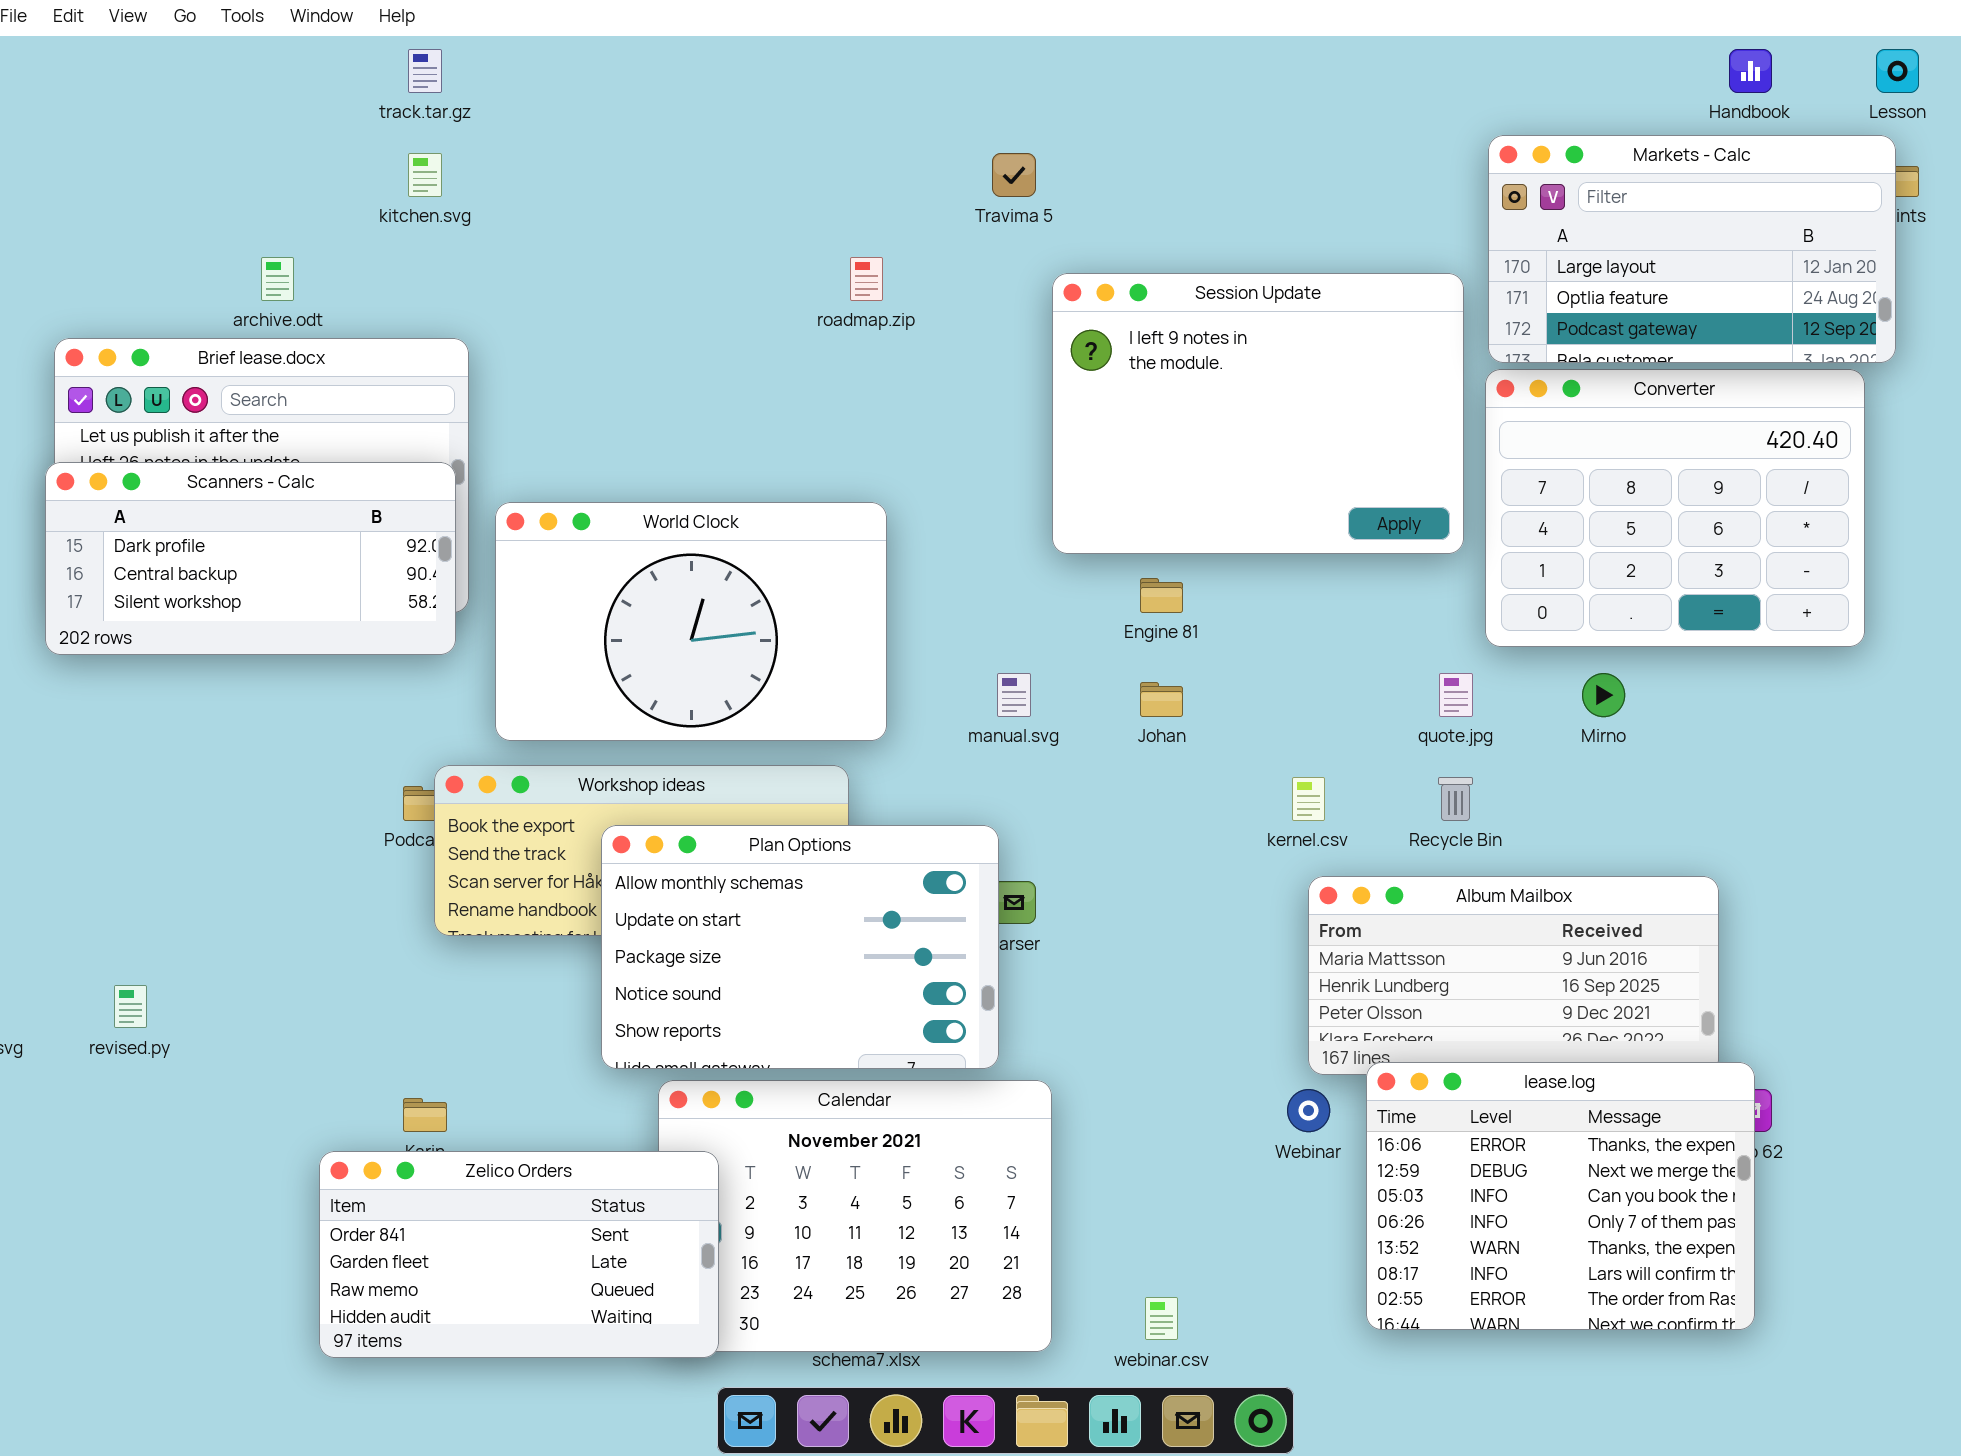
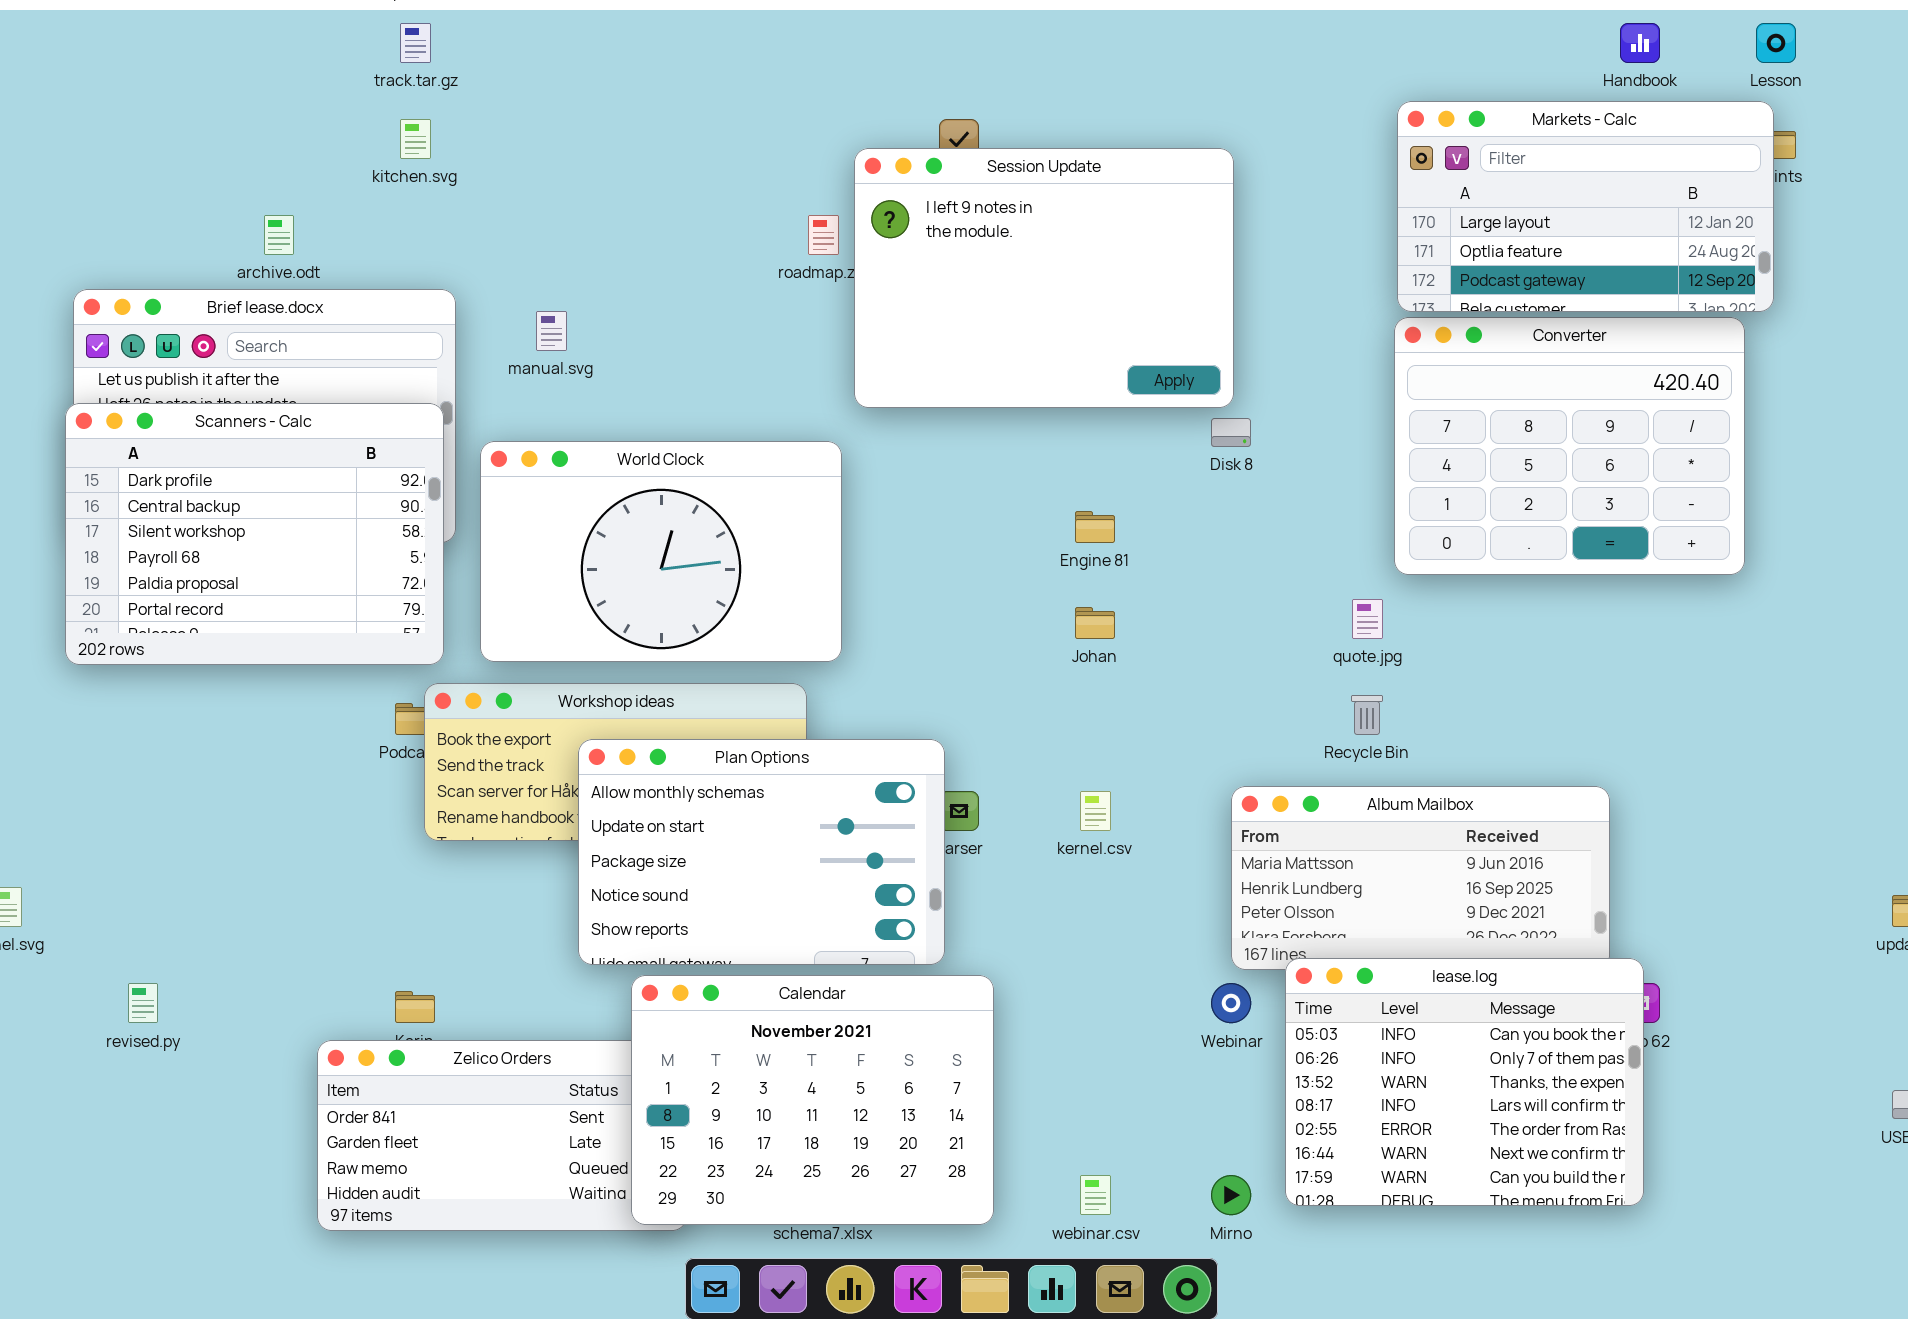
Session Update: [1052,273,1464,554] -> [854,148,1234,408], moved
Scanners - Calc: [45,462,456,655] -> [65,403,444,665], resized
manual.svg: [997,673,1031,717] -> [536,311,567,351], moved
Mirno: [1582,673,1625,717] -> [1211,1175,1251,1215], moved
kernel.csv: [1292,777,1325,821] -> [1080,791,1111,831], moved
revised.py: [114,985,147,1028] -> [128,983,158,1023], moved
lease.log: [1366,1062,1755,1330] -> [1285,958,1644,1206], scrolled down 2 rows
Calendar: [658,1080,1052,1352] -> [631,975,994,1225], raised

